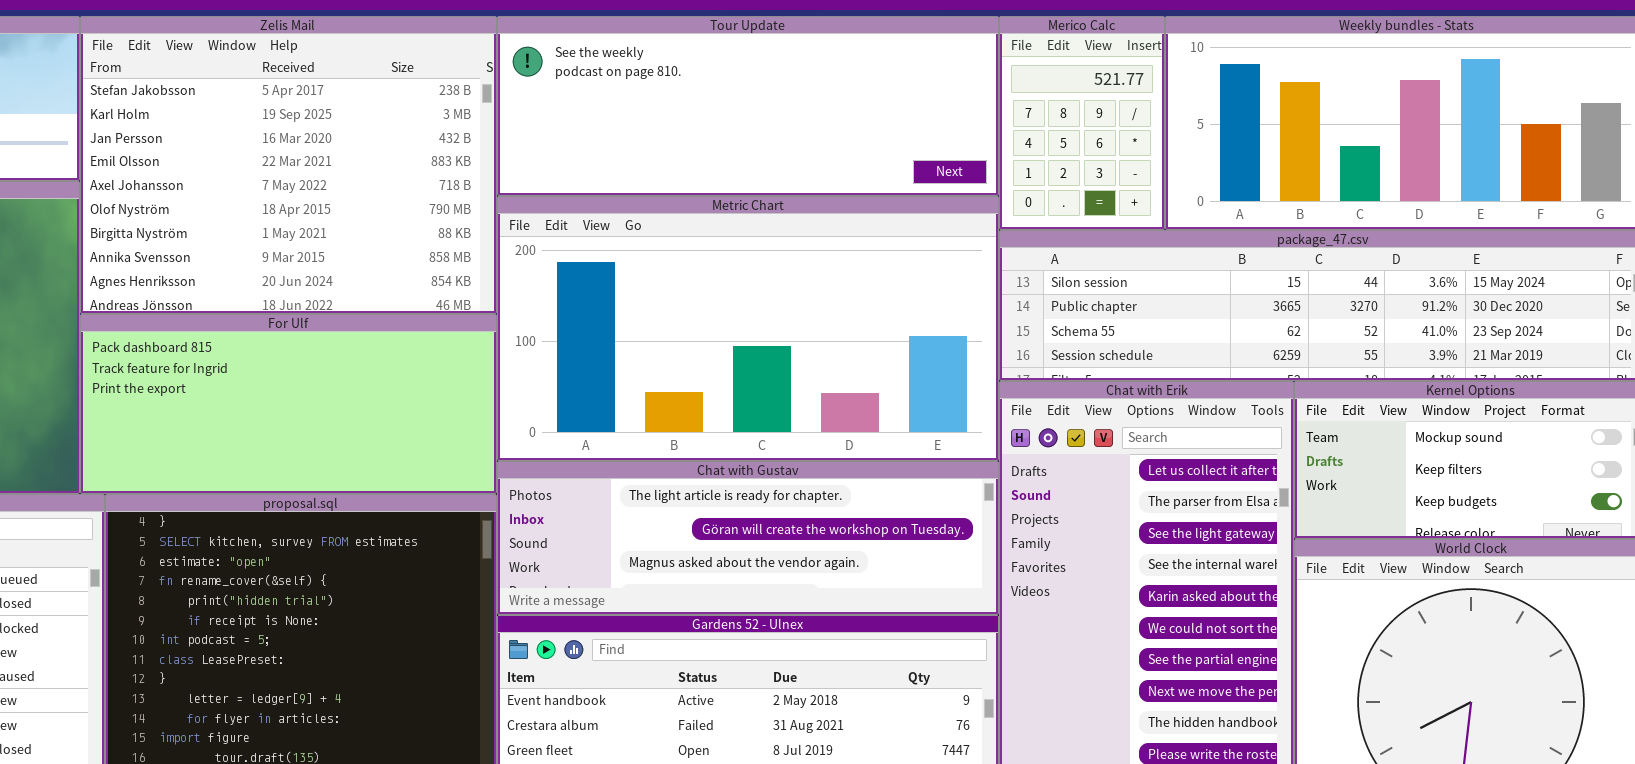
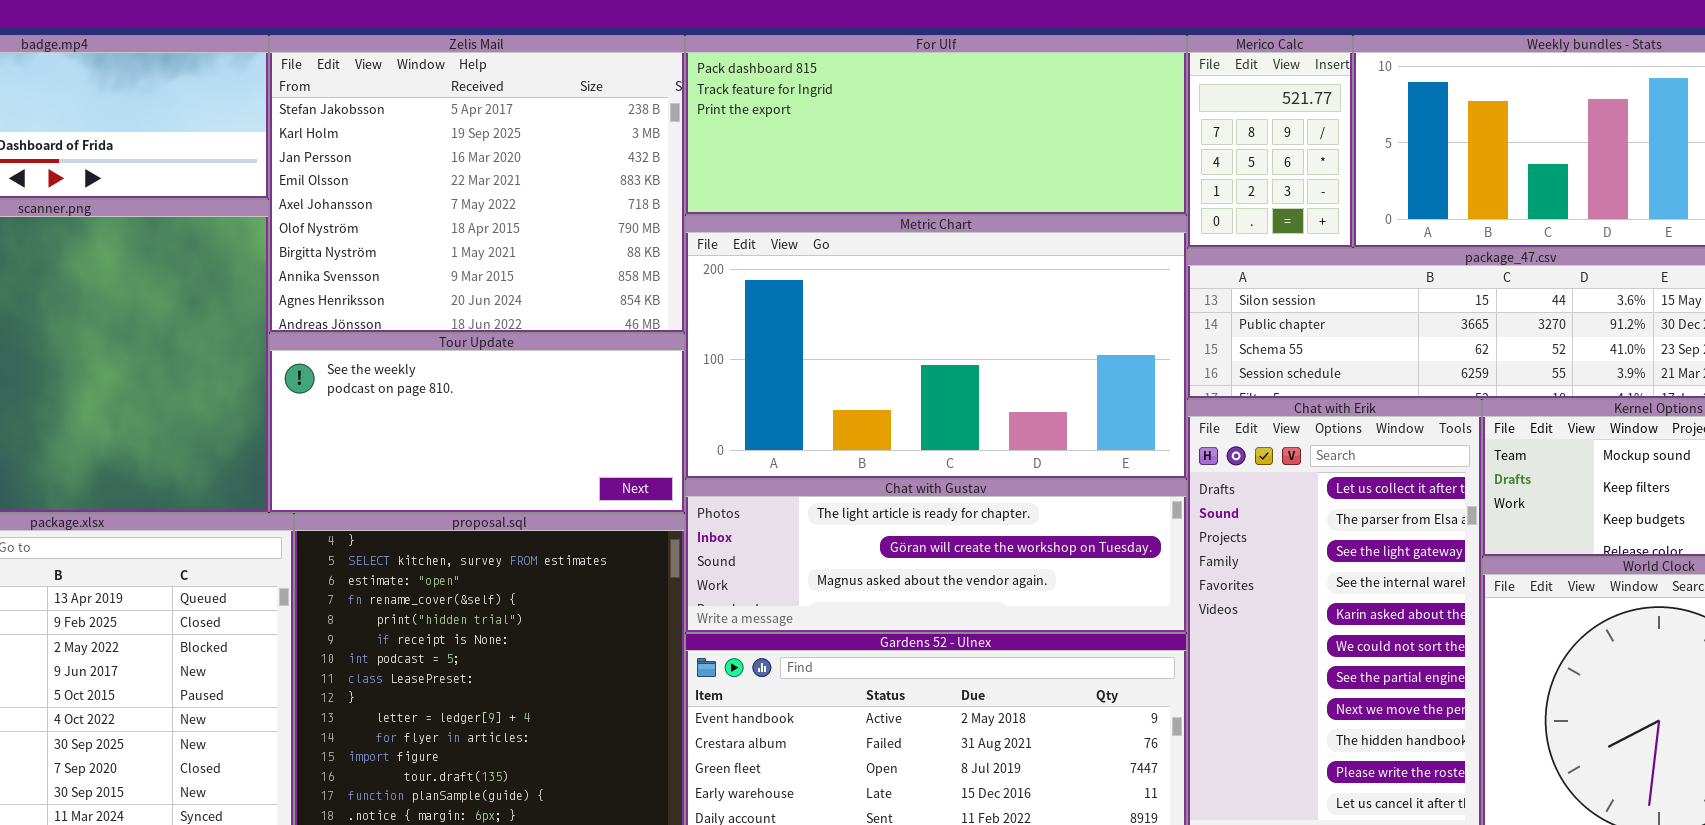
Tour Update: [497,16,999,196] -> [269,333,685,513], moved, resized
For Ulf: [80,314,497,494] -> [685,35,1187,215], moved, resized

